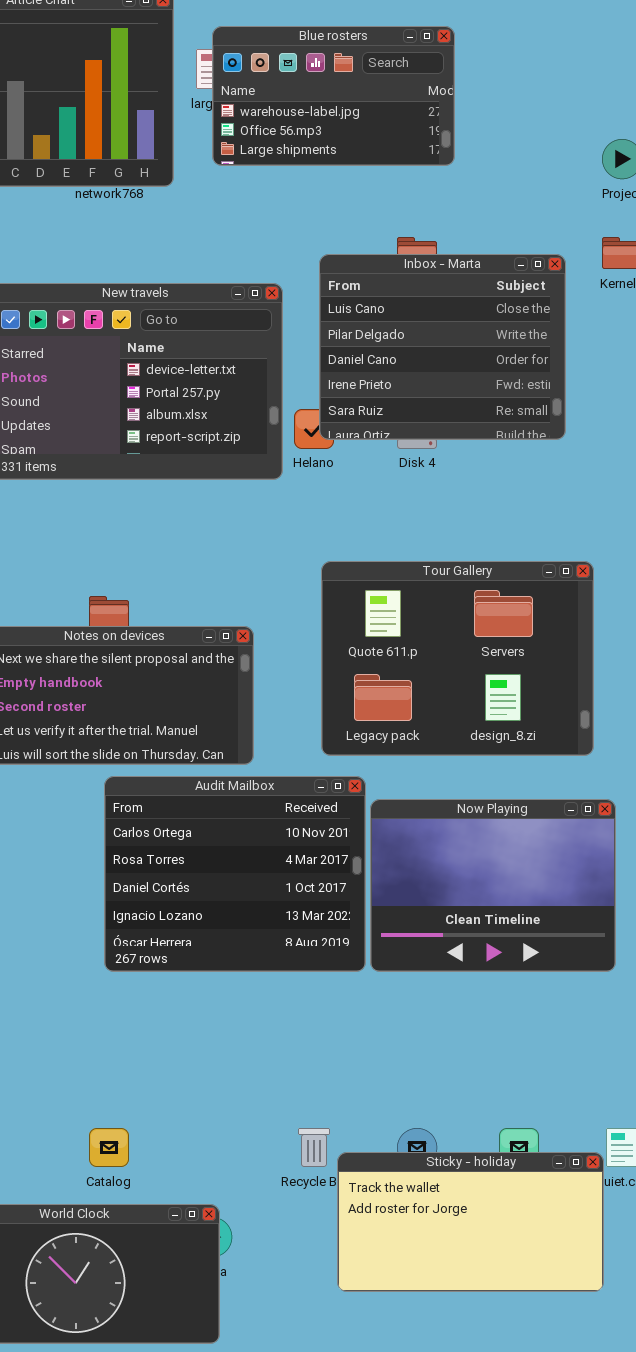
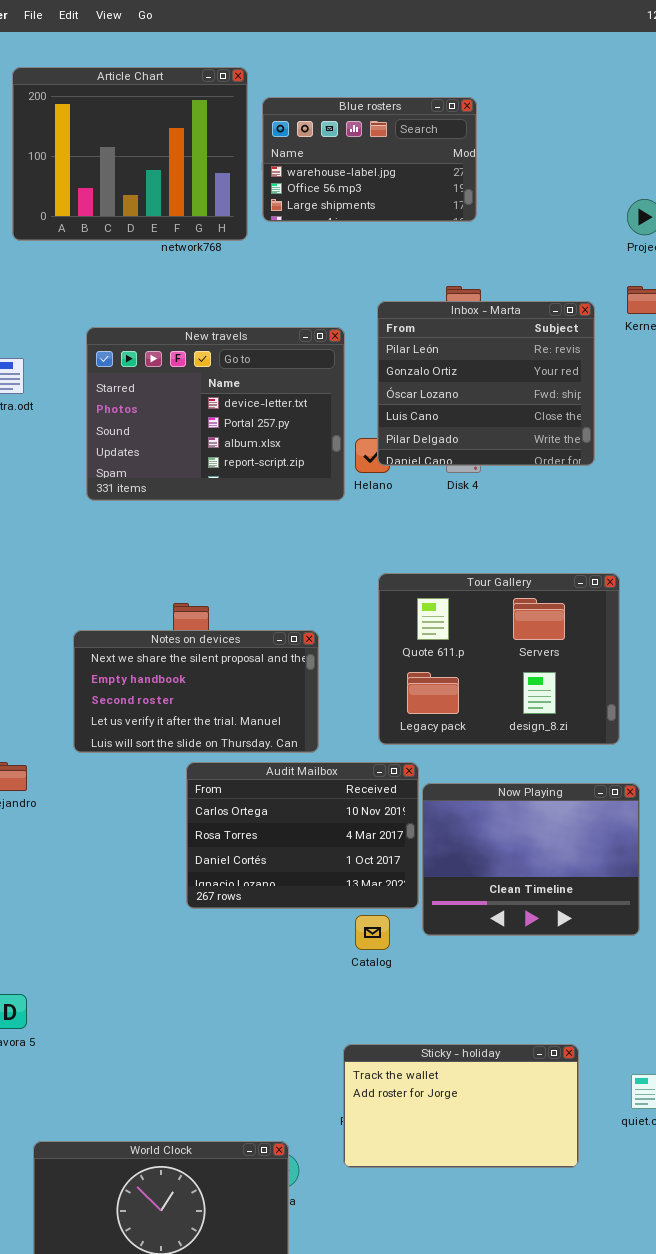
Blue rosters: [212,26,455,166] -> [262,97,477,222], moved
Inbox - Marta: [319,254,566,440] -> [377,301,595,466], scrolled up 3 rows
Audit Mailbox: [104,776,366,972] -> [186,762,419,909], resized
Catalog: [89,1128,129,1167] -> [355,915,390,950], moved
Sticky - holiday: [337,1152,604,1292] -> [343,1044,579,1168], moved

